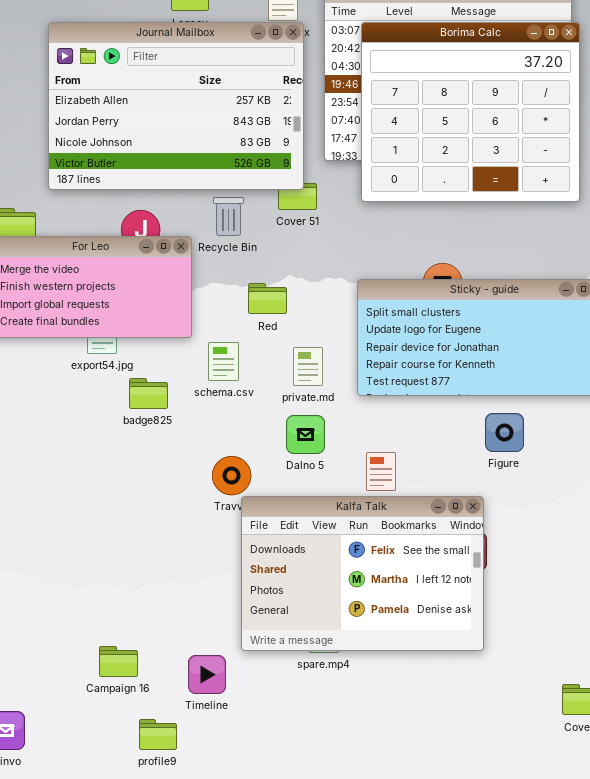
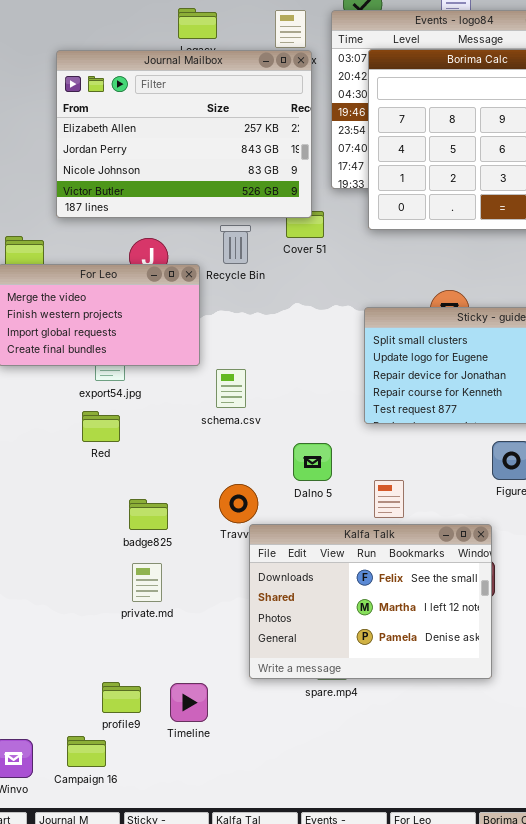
Red: [248,283,287,314] -> [82,411,120,442], moved
private.md: [293,347,323,386] -> [132,563,162,602], moved
badge825: [129,378,168,409] -> [129,499,168,530], moved
Campaign 16: [99,646,138,677] -> [67,736,106,767], moved
Timeline: [188,655,226,694] -> [170,683,208,722], moved
profile9: [139,719,177,750] -> [102,682,141,713], moved

